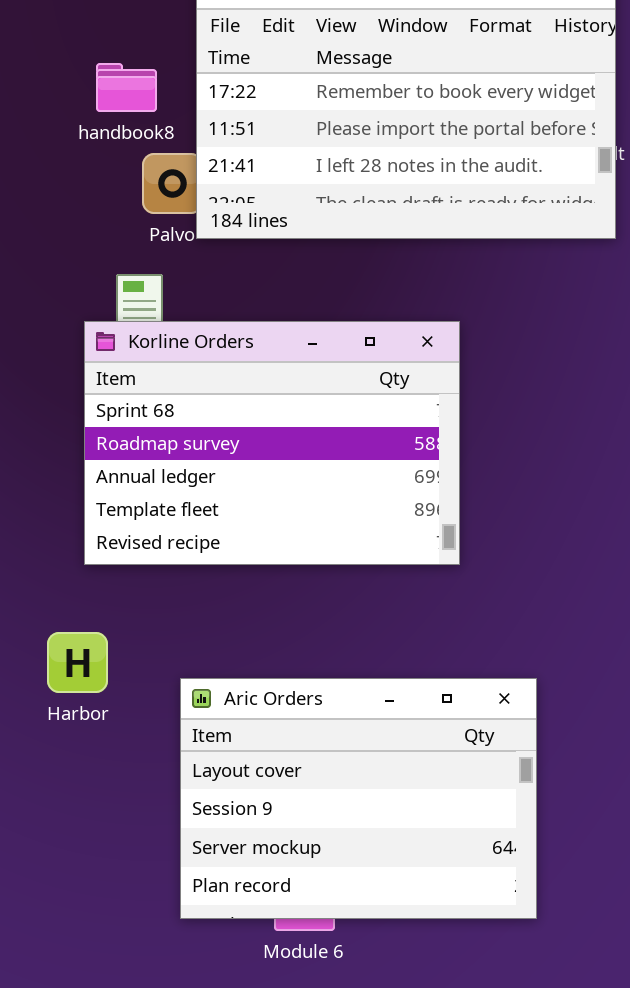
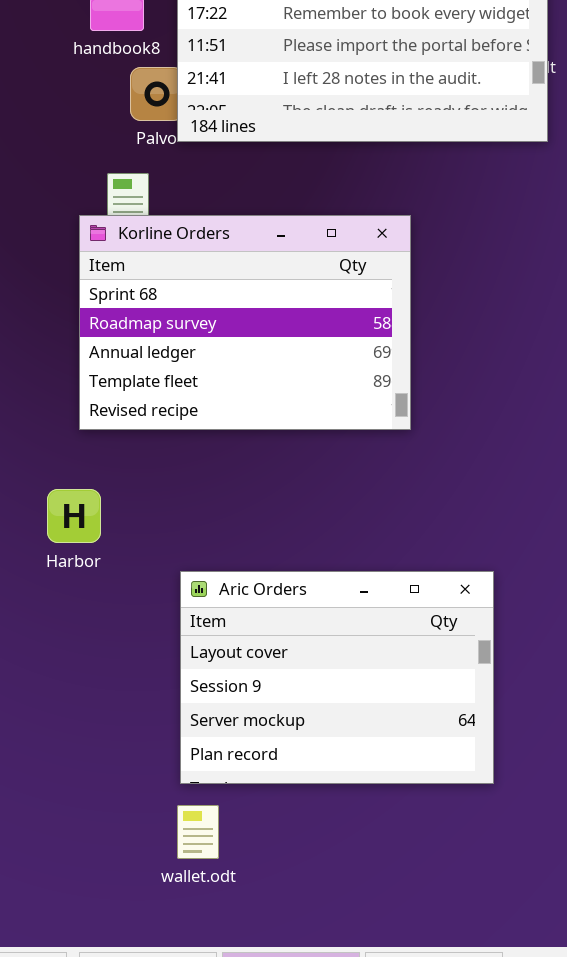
Aric Orders: [180,678,537,919] -> [180,571,494,784], moved

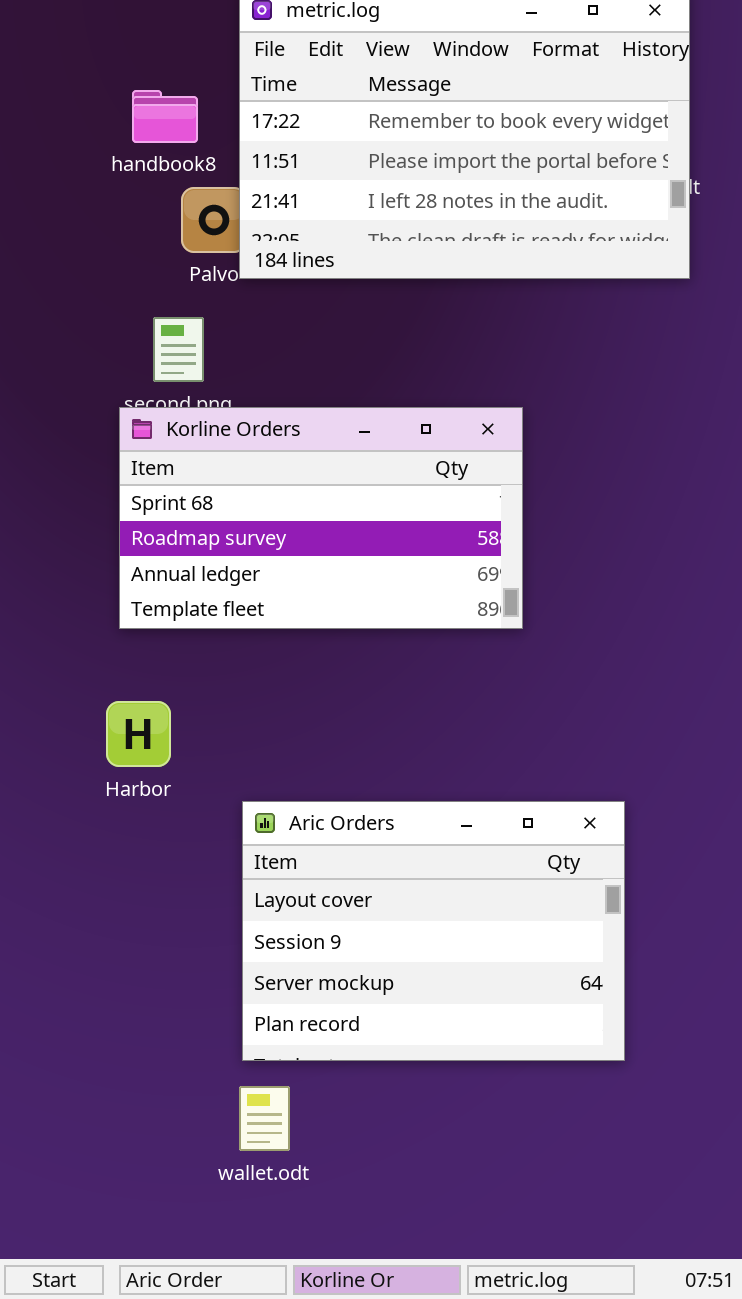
Korline Orders: [79,215,411,430] -> [119,407,523,629], resized
Harbor: [47,489,101,543] -> [106,701,171,767], moved

